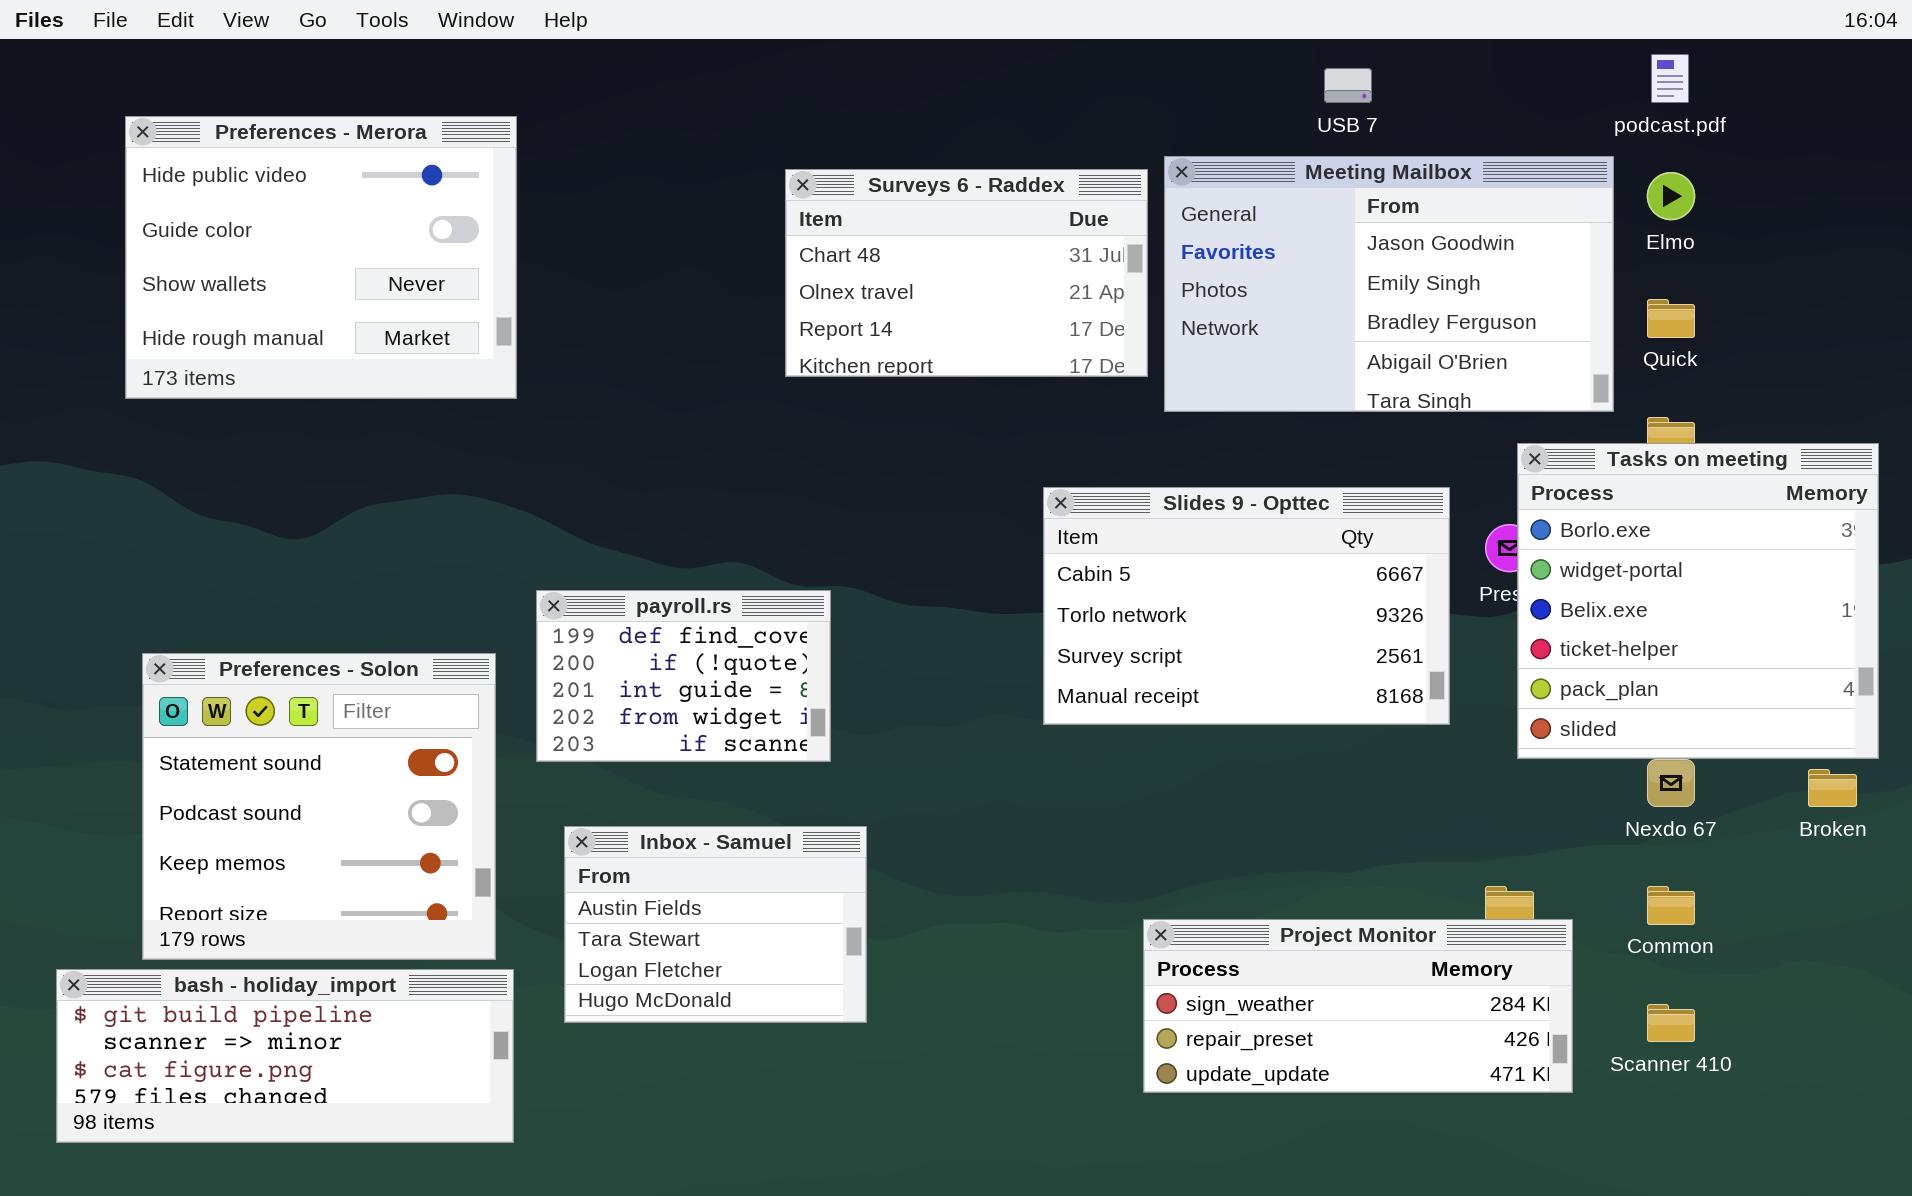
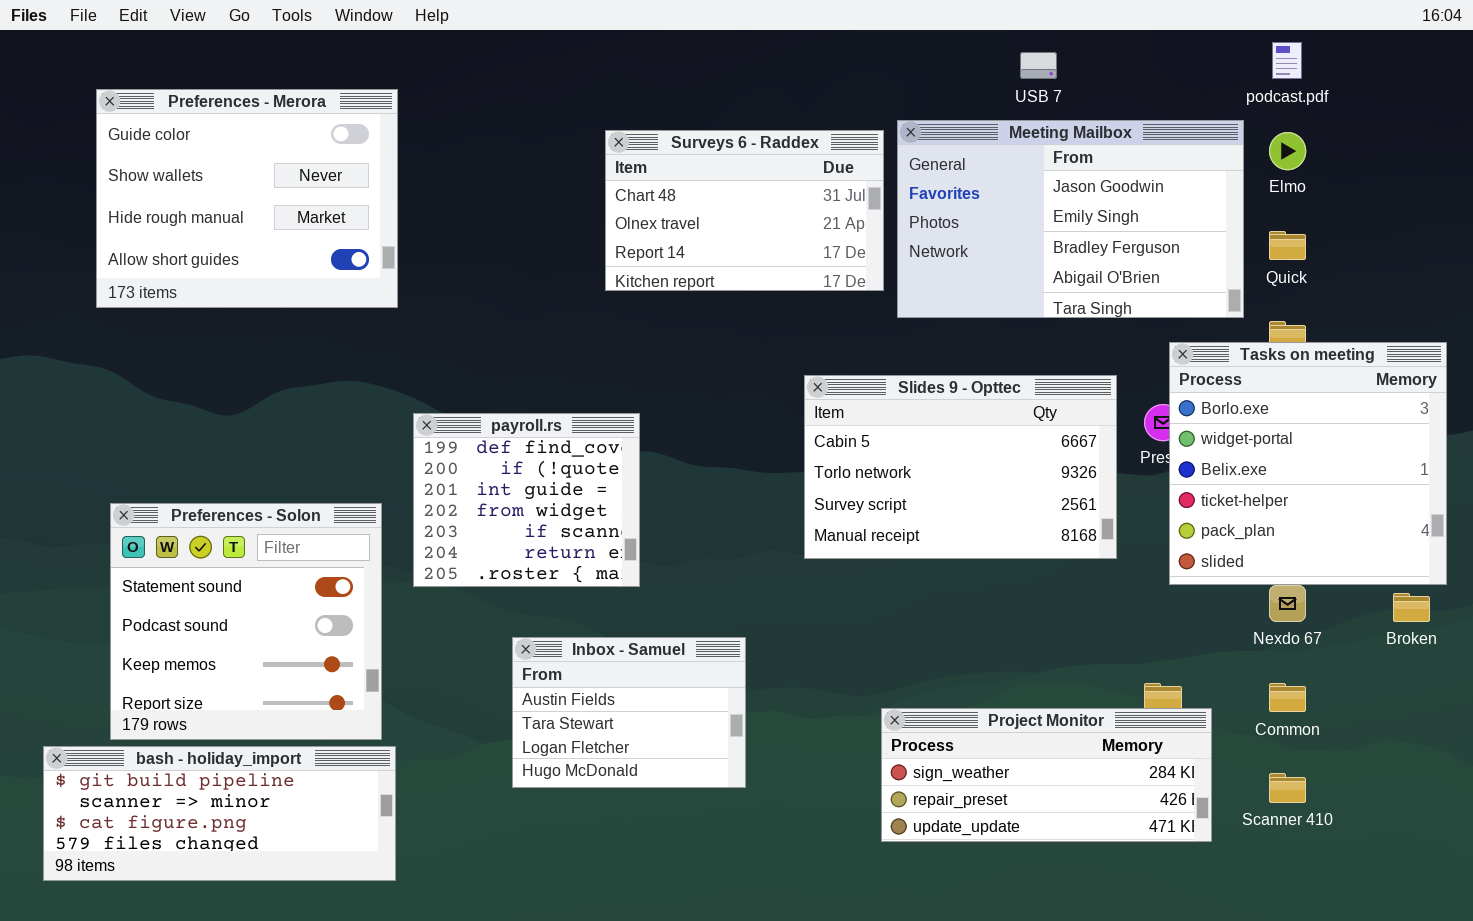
Preferences - Merora: [125,116,517,399] -> [96,89,398,308], scrolled down 1 row
payroll.rs: [536,590,831,762] -> [413,413,640,587], resized
Inbox - Samuel: [564,826,867,1023] -> [512,637,746,788], moved

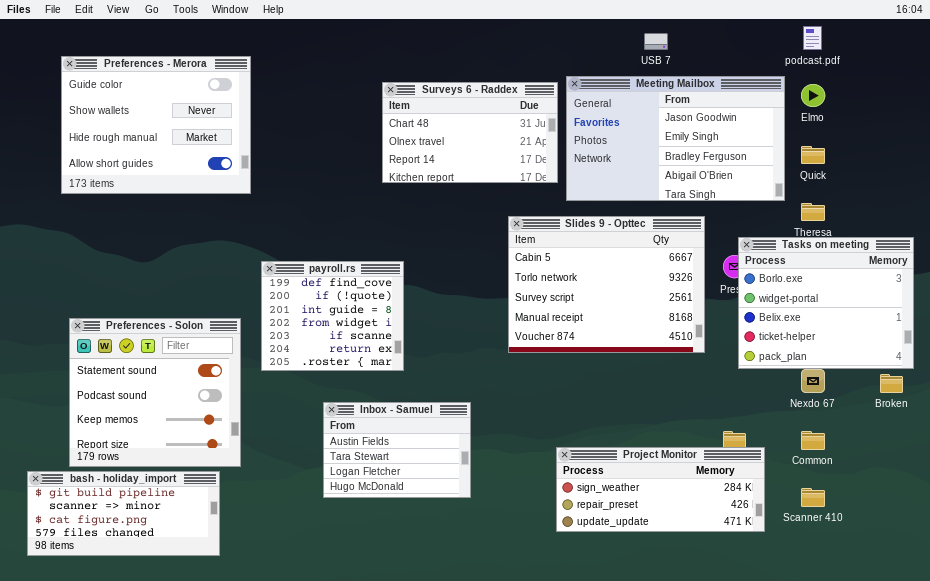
Tasks on meeting: [1169,342,1447,585] -> [738,237,914,369], resized
Slides 9 - Opttec: [804,375,1117,559] -> [508,216,705,353], resized
bash - holiday_import: [43,746,396,881] -> [27,471,220,556], resized

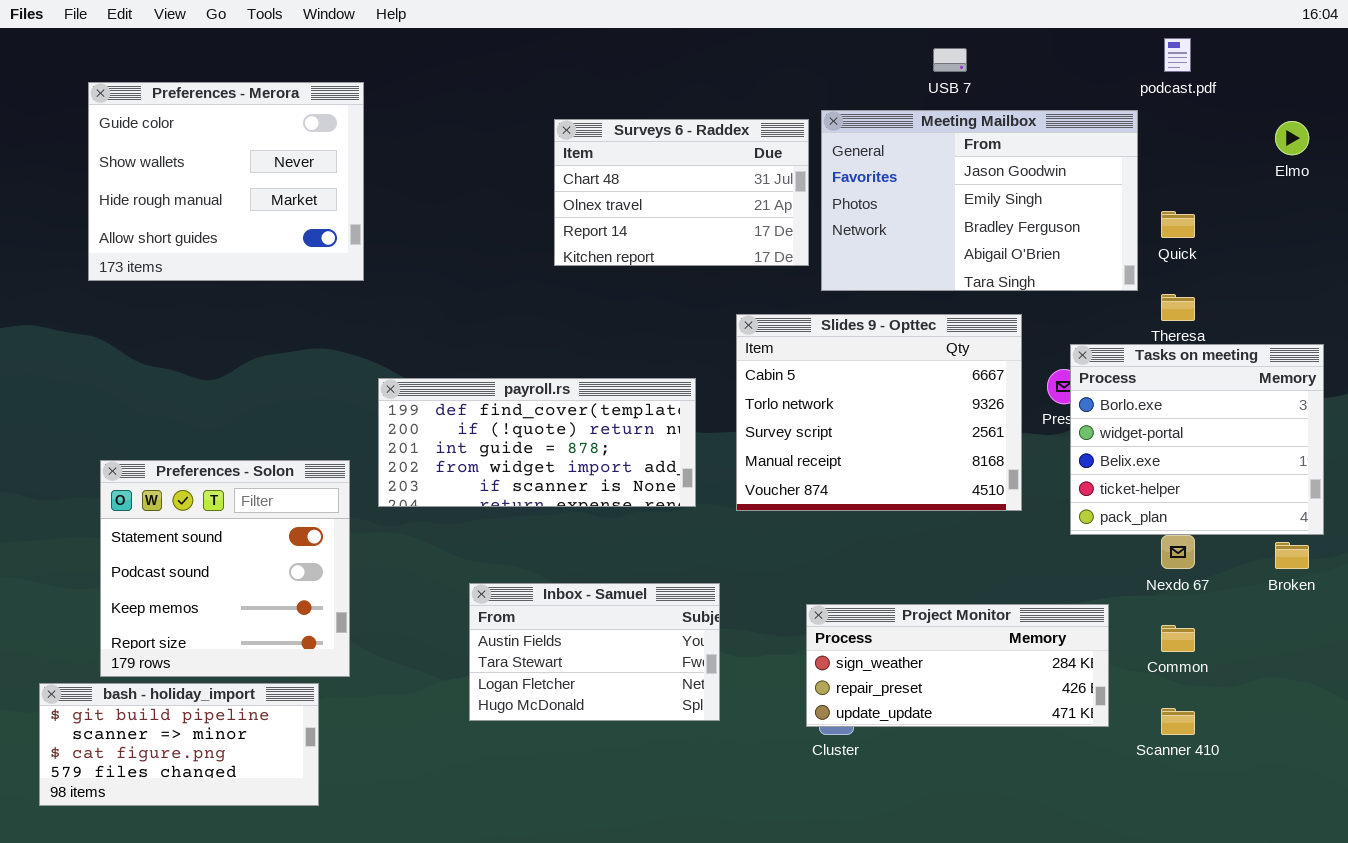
Elmo: [801,84,825,107] -> [1275,121,1309,155], moved
payroll.rs: [261,261,404,371] -> [378,378,696,507], resized
Inbox - Samuel: [323,402,471,498] -> [469,583,720,721], resized
Project Monitor: [556,447,765,532] -> [806,604,1109,727], moved

